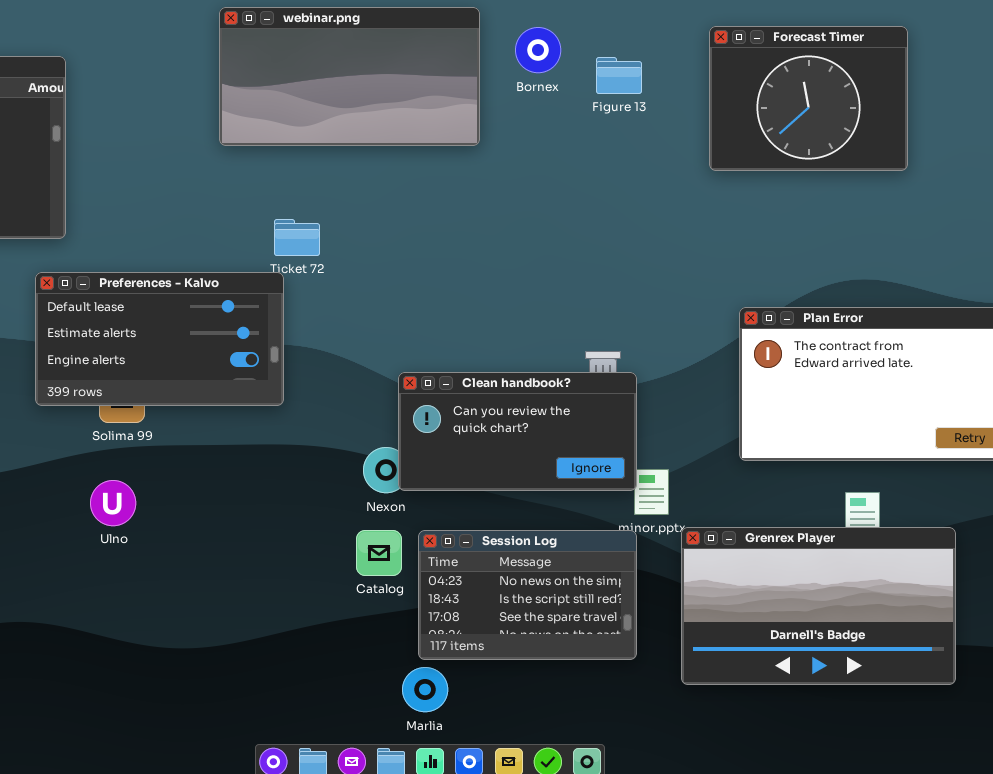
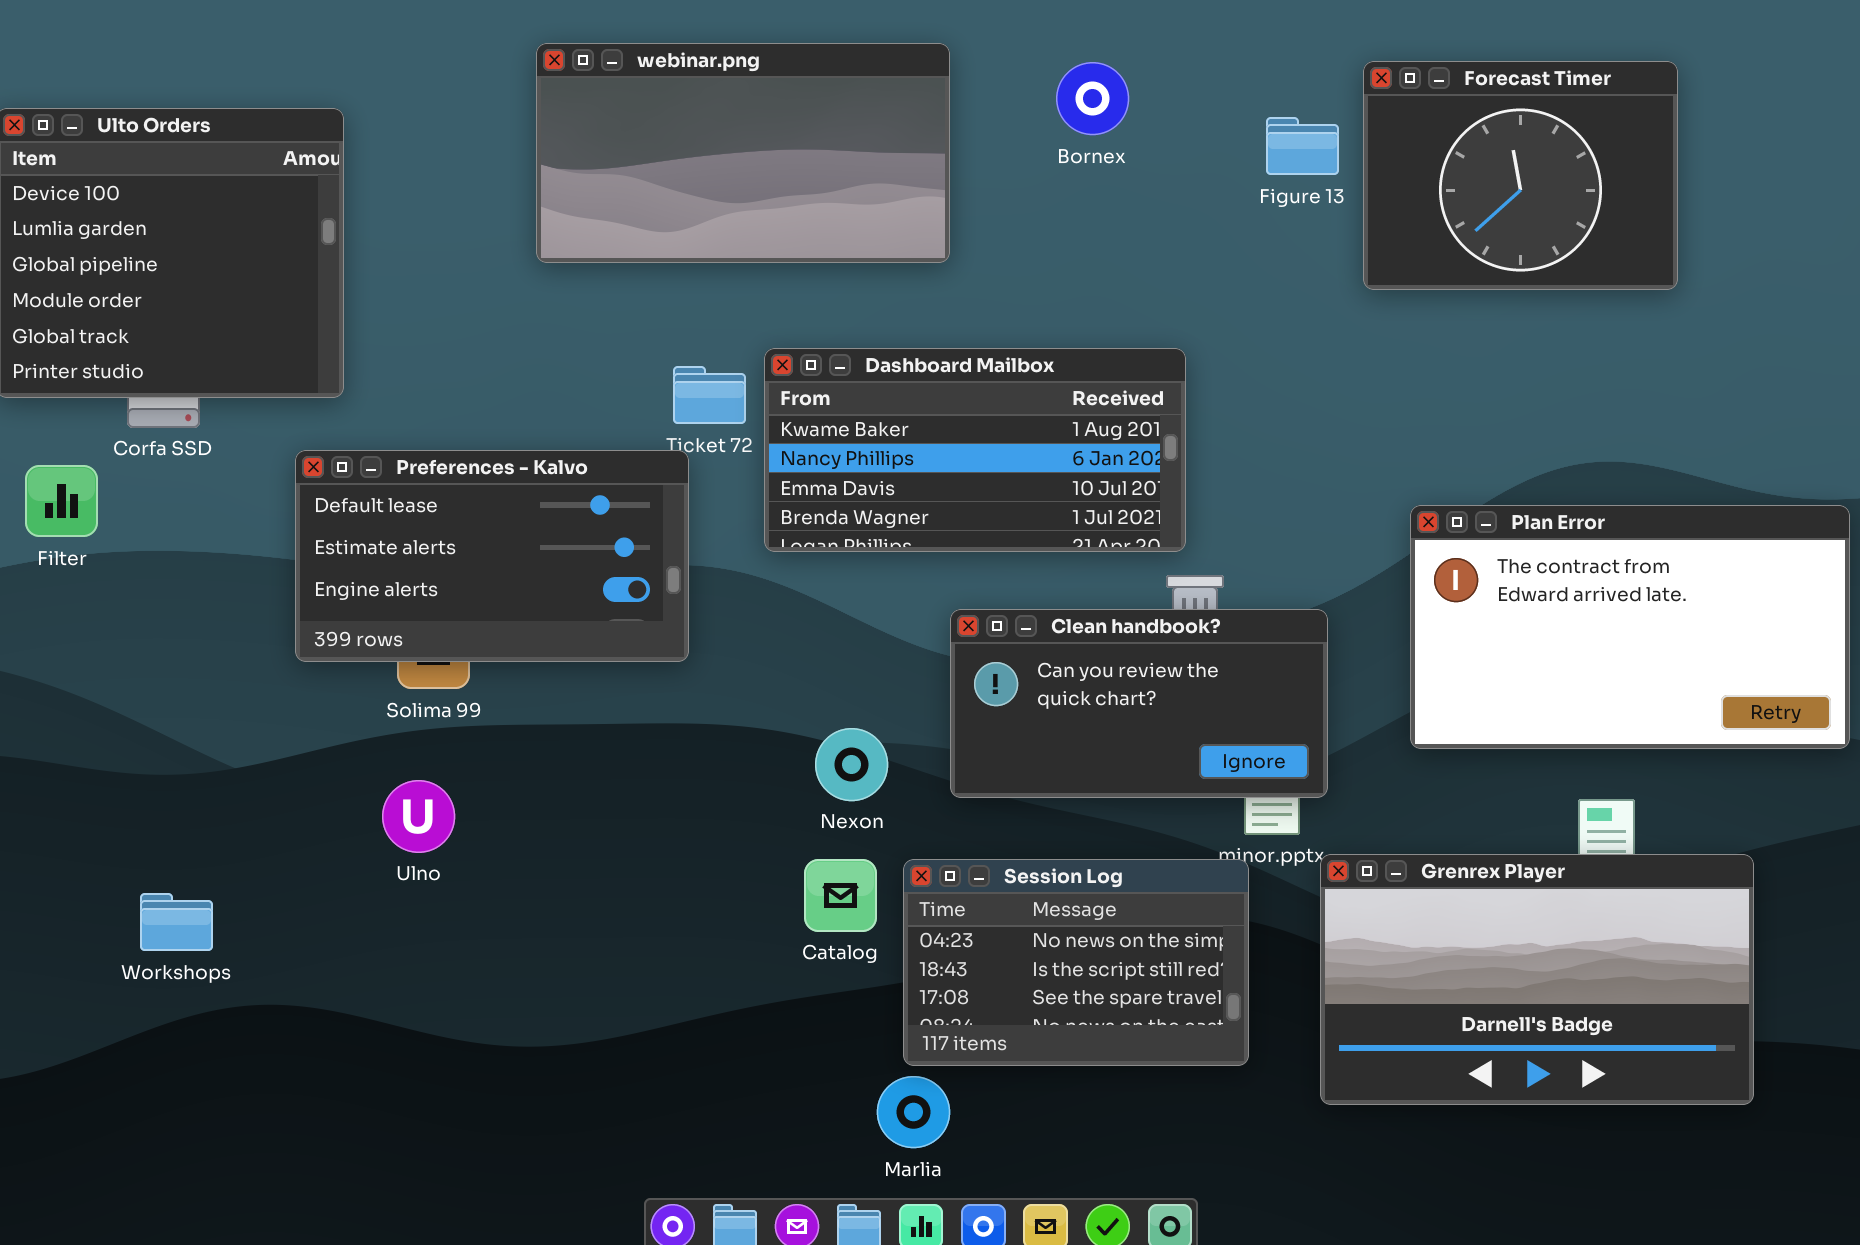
webinar.png: [219,7,480,146] -> [536,43,950,263], moved
Figure 13: [596,57,642,94] -> [1266,117,1339,175], moved
Dashboard Mailbox: none -> [764,348,1186,552], opened
Clean handbook?: [398,372,637,491] -> [950,609,1328,798], moved

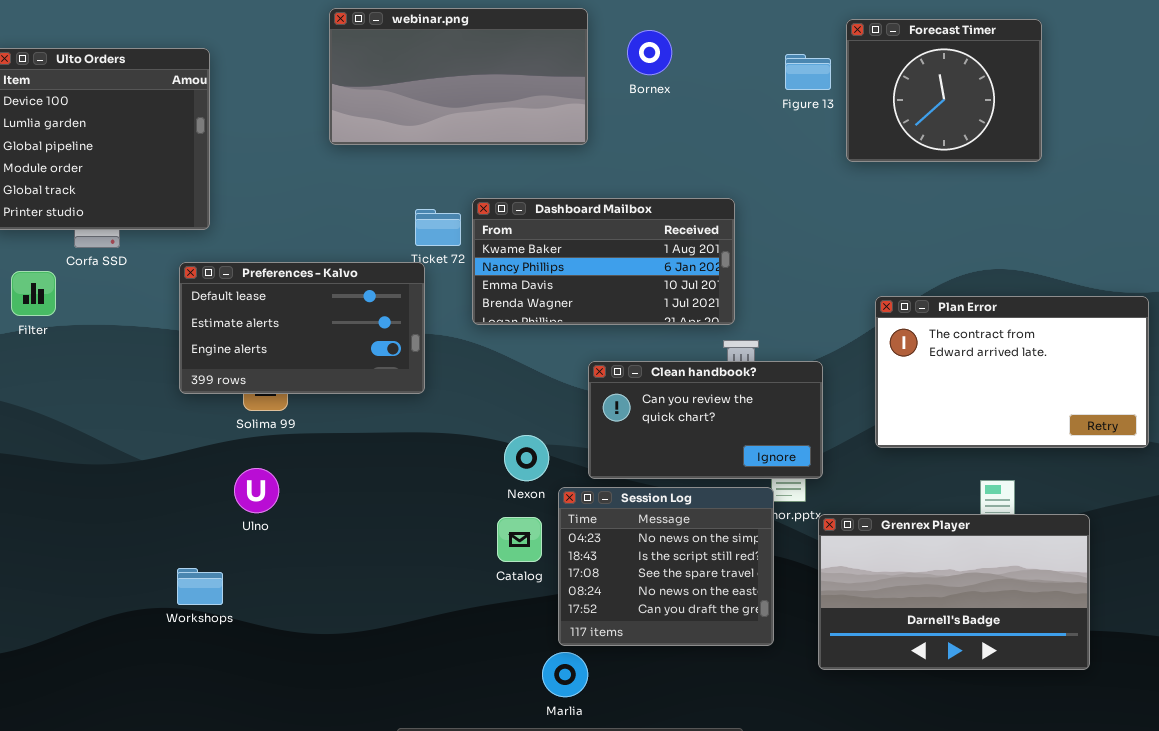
Bornex: [1056,62,1129,135] -> [627,30,672,75], moved
Session Log: [903,859,1249,1066] -> [558,487,774,646], resized
Workshops: [140,893,213,951] -> [177,568,223,605], moved

